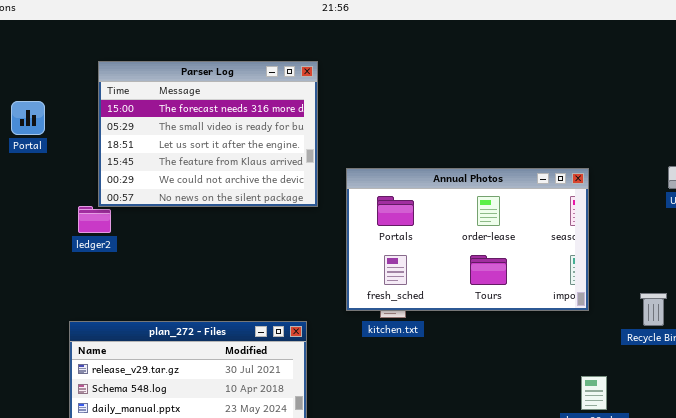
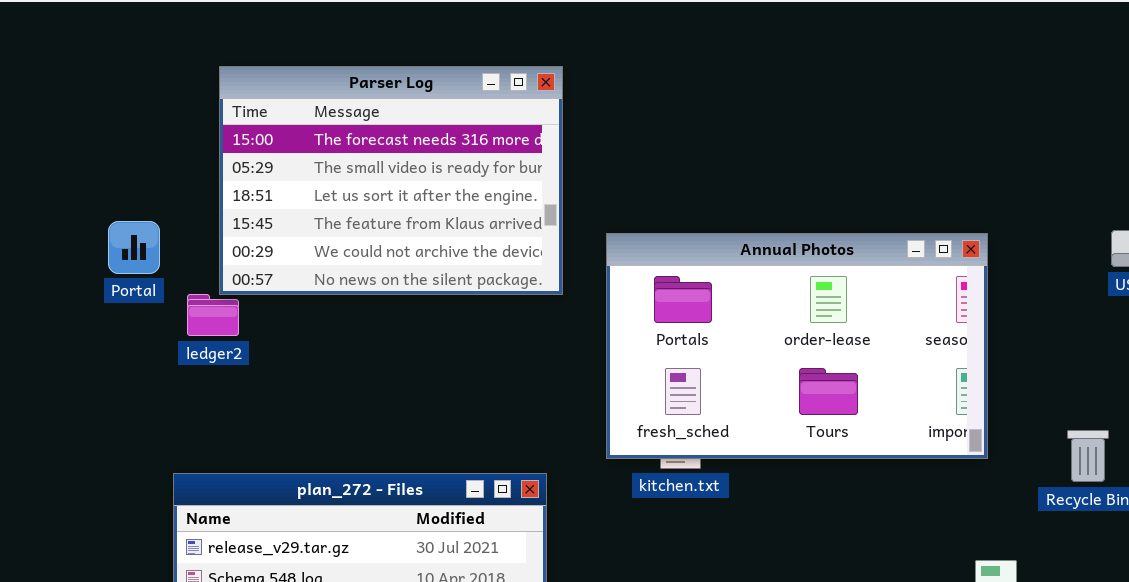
Portal: [11,101,45,135] -> [108,221,160,274], moved

